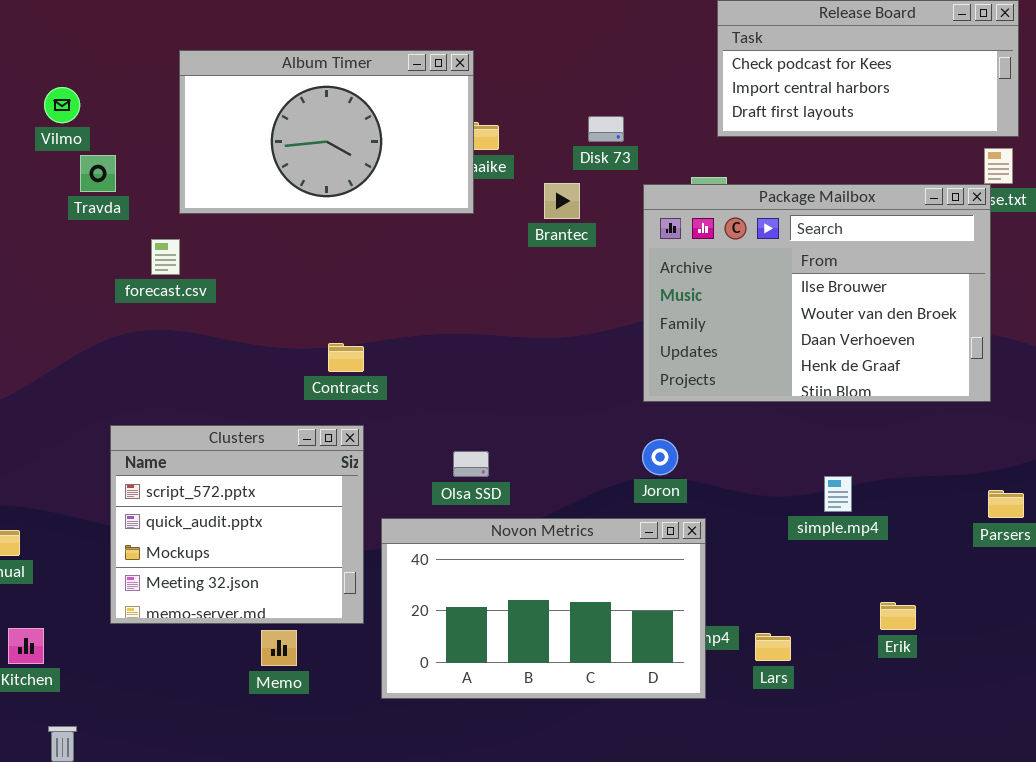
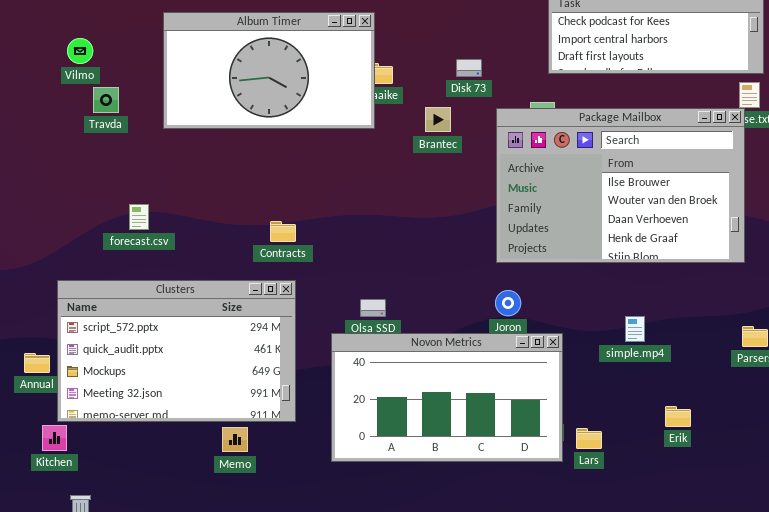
forecast.csv: [151,239,180,275] -> [129,204,149,230], moved
Clusters: [110,425,364,624] -> [57,280,296,422], resized
Novon Metrics: [381,518,706,699] -> [331,333,563,462], moved

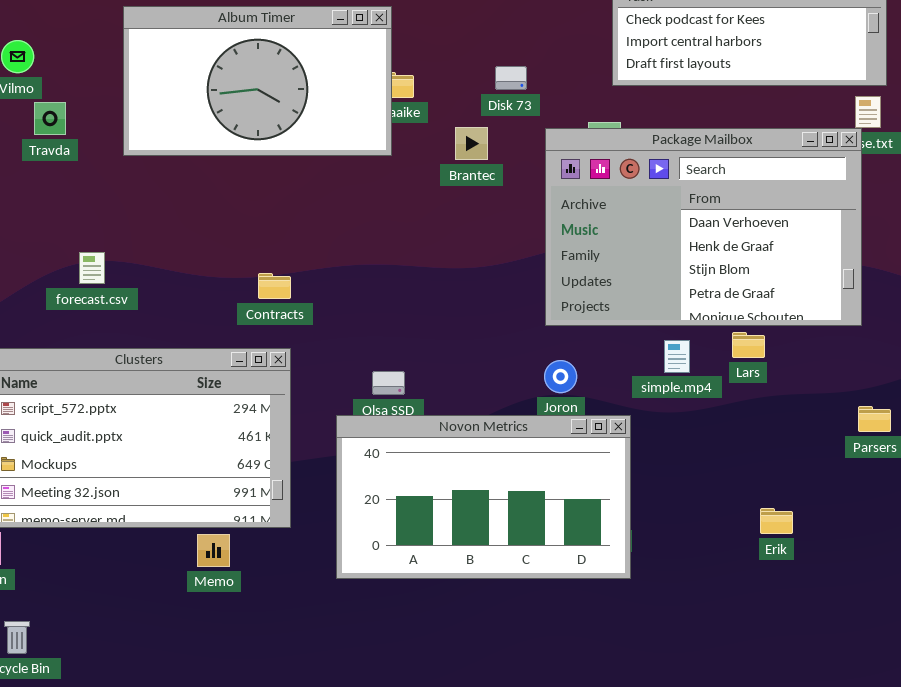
Package Mailbox: [496,108,745,263] -> [545,128,862,326], scrolled down 2 rows
simple.mp4: [625,316,645,342] -> [664,340,690,373], moved
Lars: [576,428,602,449] -> [732,332,765,358], moved

